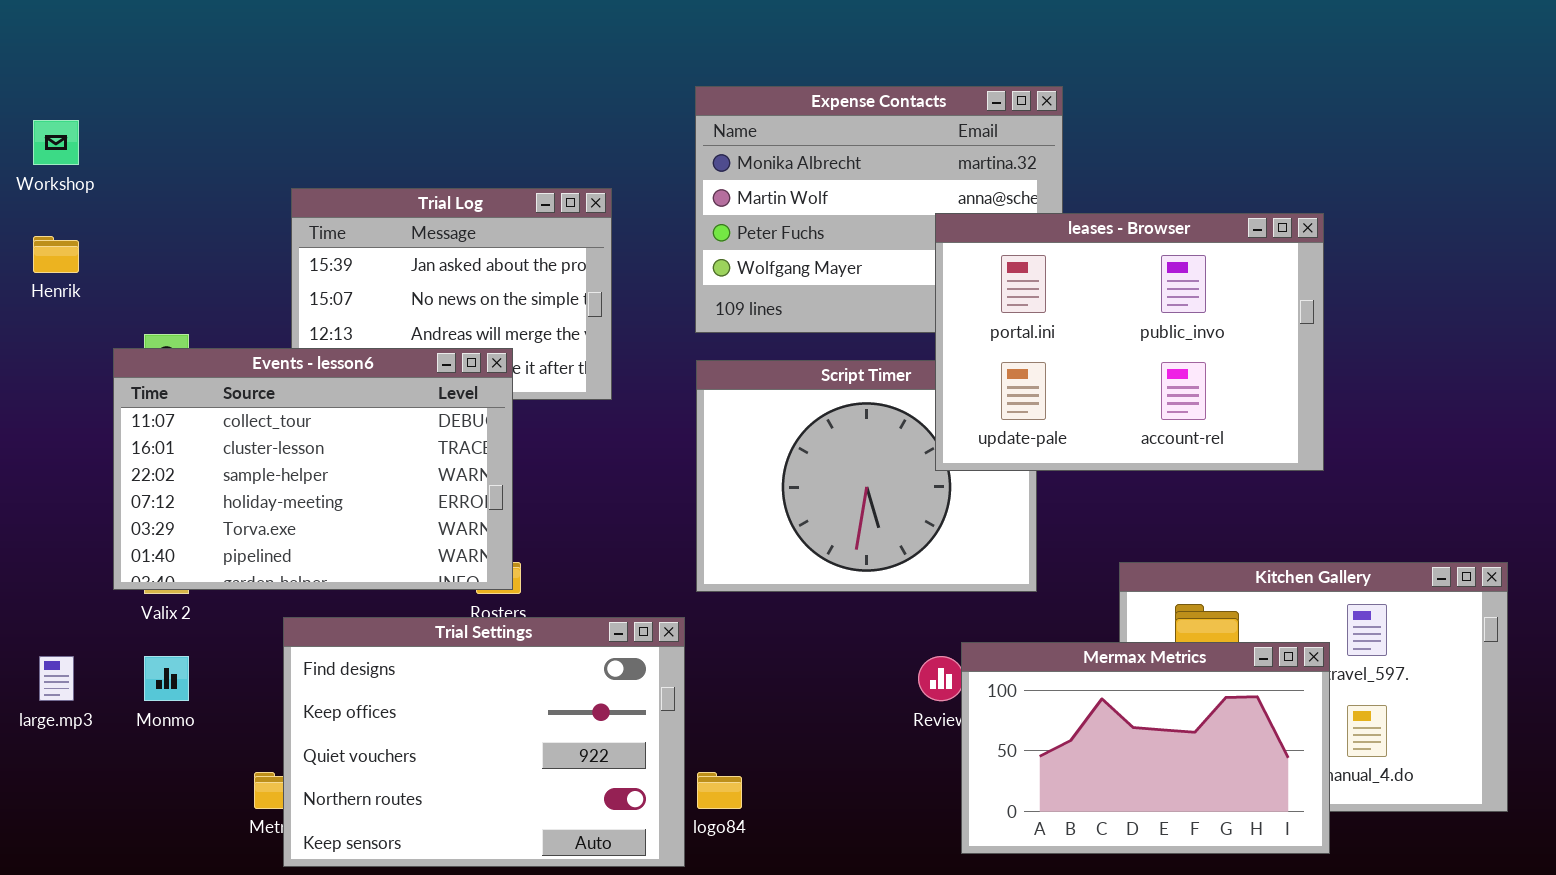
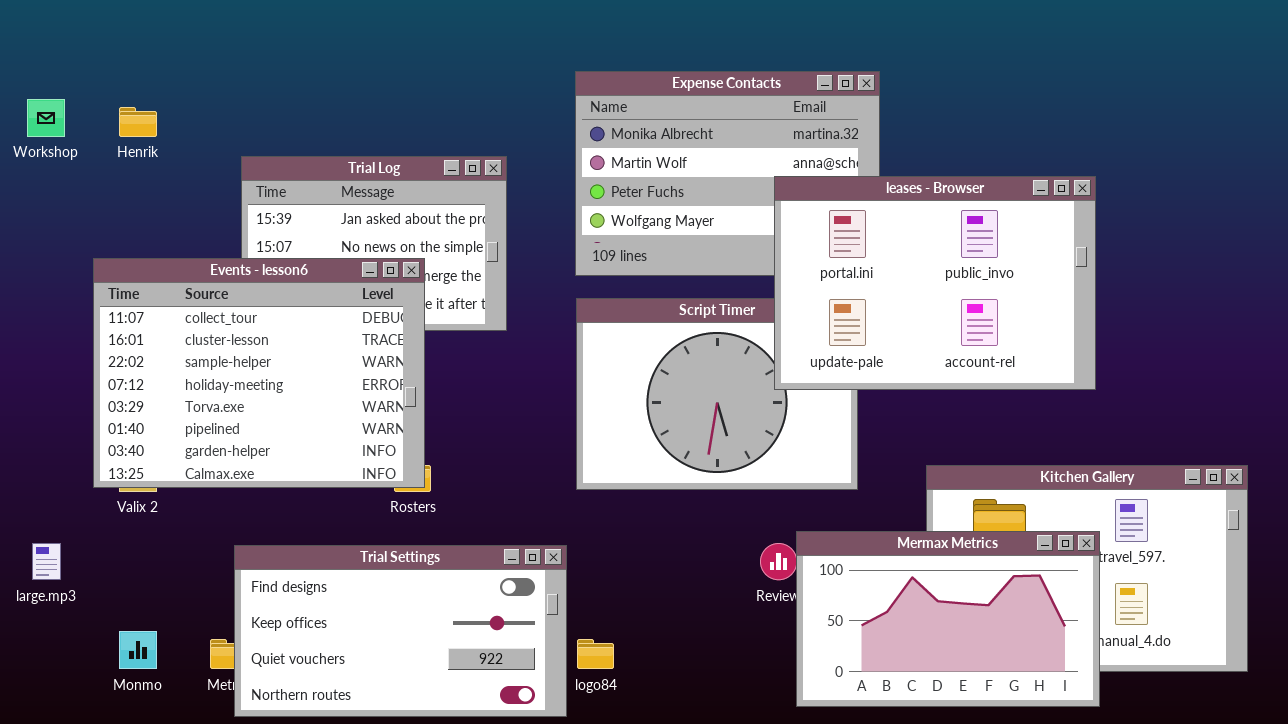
Henrik: [33,236,79,273] -> [119,107,157,137], moved
Events - lesson6: [113,348,513,590] -> [93,258,425,488], resized
Trial Settings: [283,617,685,867] -> [234,545,567,717], resized
Monmo: [144,656,189,701] -> [119,631,157,669], moved

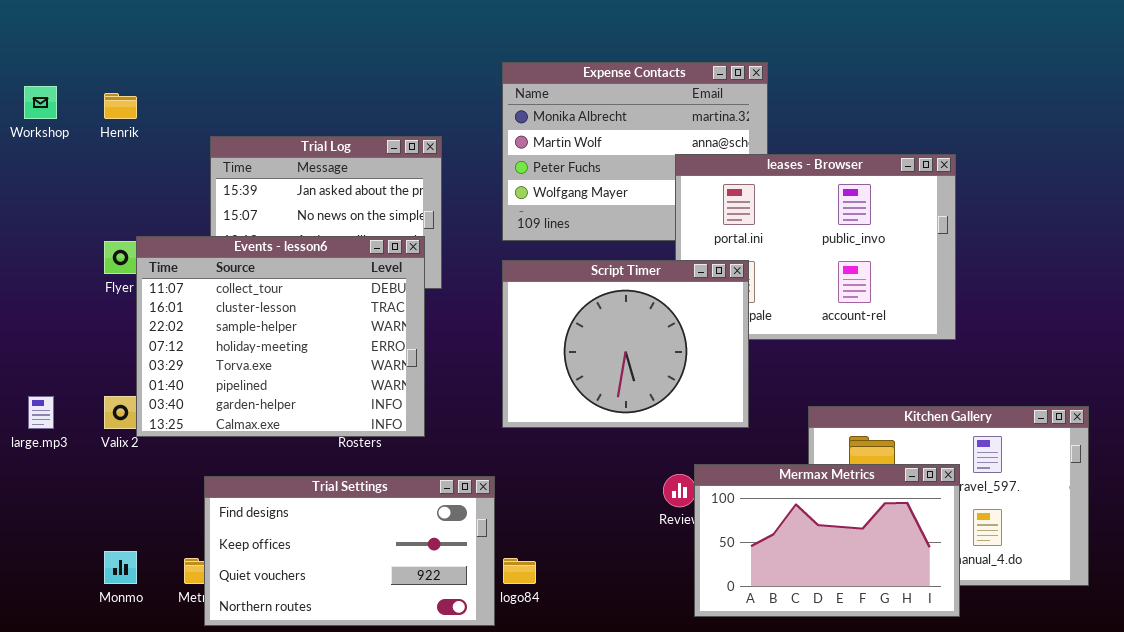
Events - lesson6: [93,258,425,488] -> [136,236,425,437], moved
Script Timer: [576,298,858,490] -> [502,260,749,428], raised
large.mp3: [32,543,61,580] -> [28,396,54,429], moved

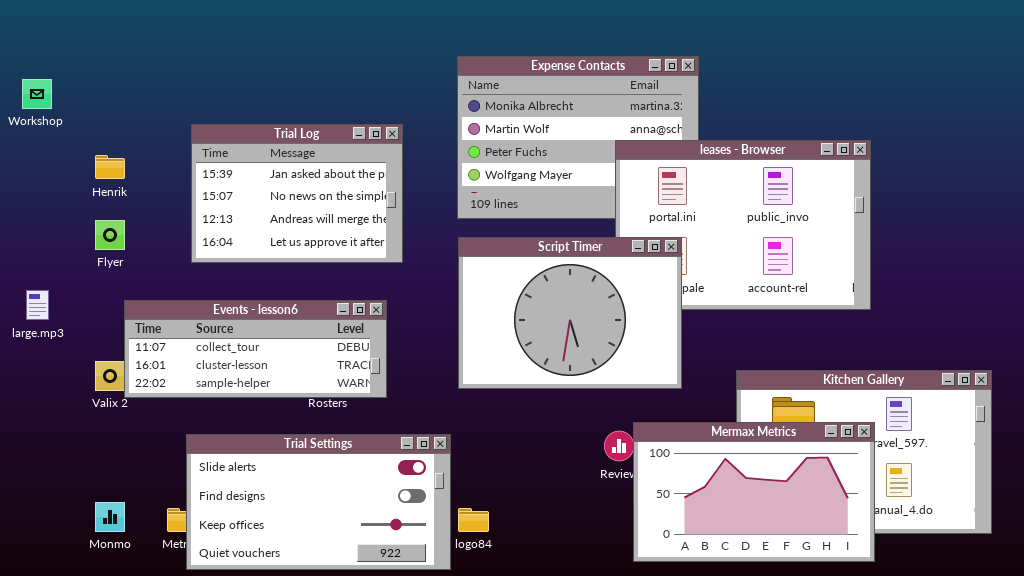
Henrik: [104,93,137,119] -> [95,155,125,179], moved
Events - lesson6: [136,236,425,437] -> [124,300,387,398], resized
large.mp3: [28,396,54,429] -> [26,290,49,320], moved
Trial Settings: [204,476,495,626] -> [186,434,451,570], scrolled up 1 row

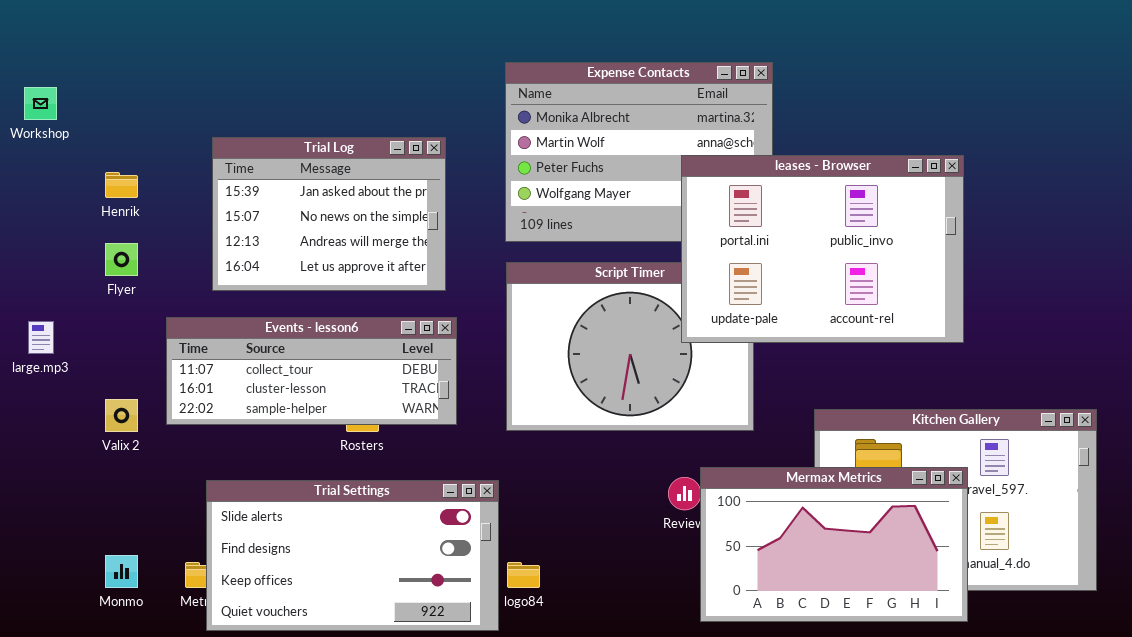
leases - Browser: [615,140,871,310] -> [681,155,964,343], raised
Events - lesson6: [124,300,387,398] -> [166,317,457,425], moved

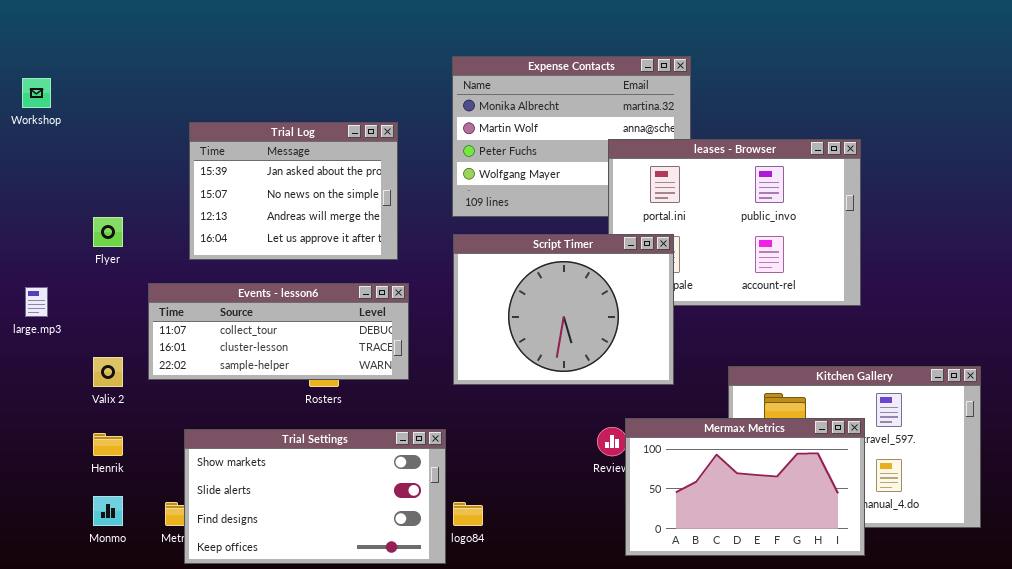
Henrik: [105,172,138,198] -> [93,433,123,456], moved
Script Timer: [506,262,754,431] -> [453,234,674,385], raised
Trial Settings: [206,480,499,631] -> [184,429,446,564], scrolled up 1 row

